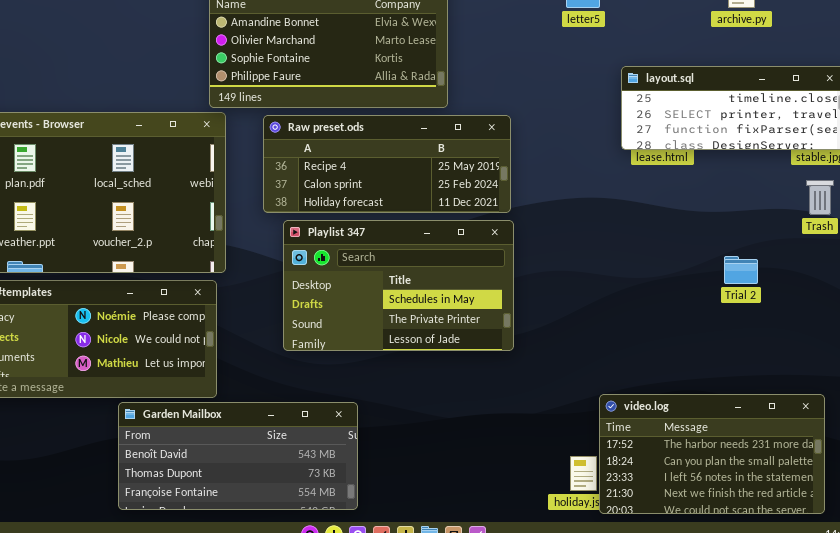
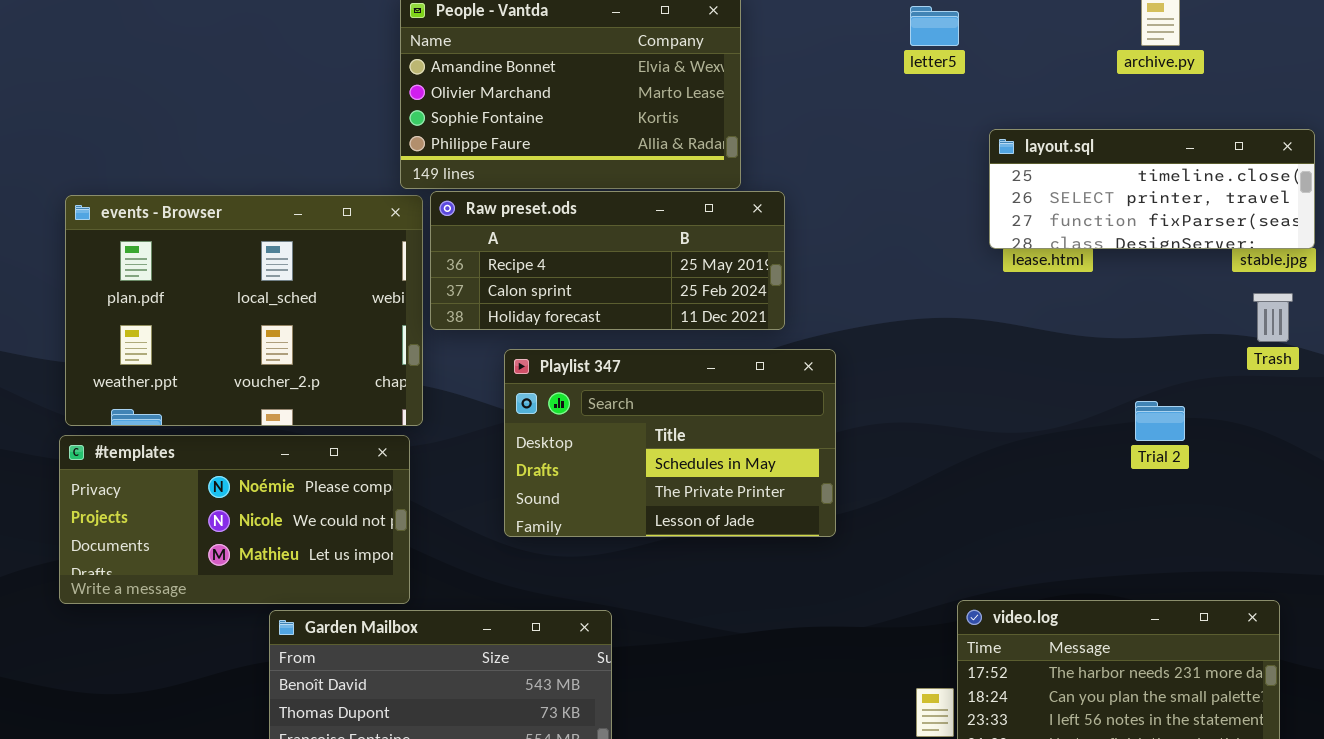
Raw preset.ods: [263,115,511,213] -> [430,191,785,330], moved

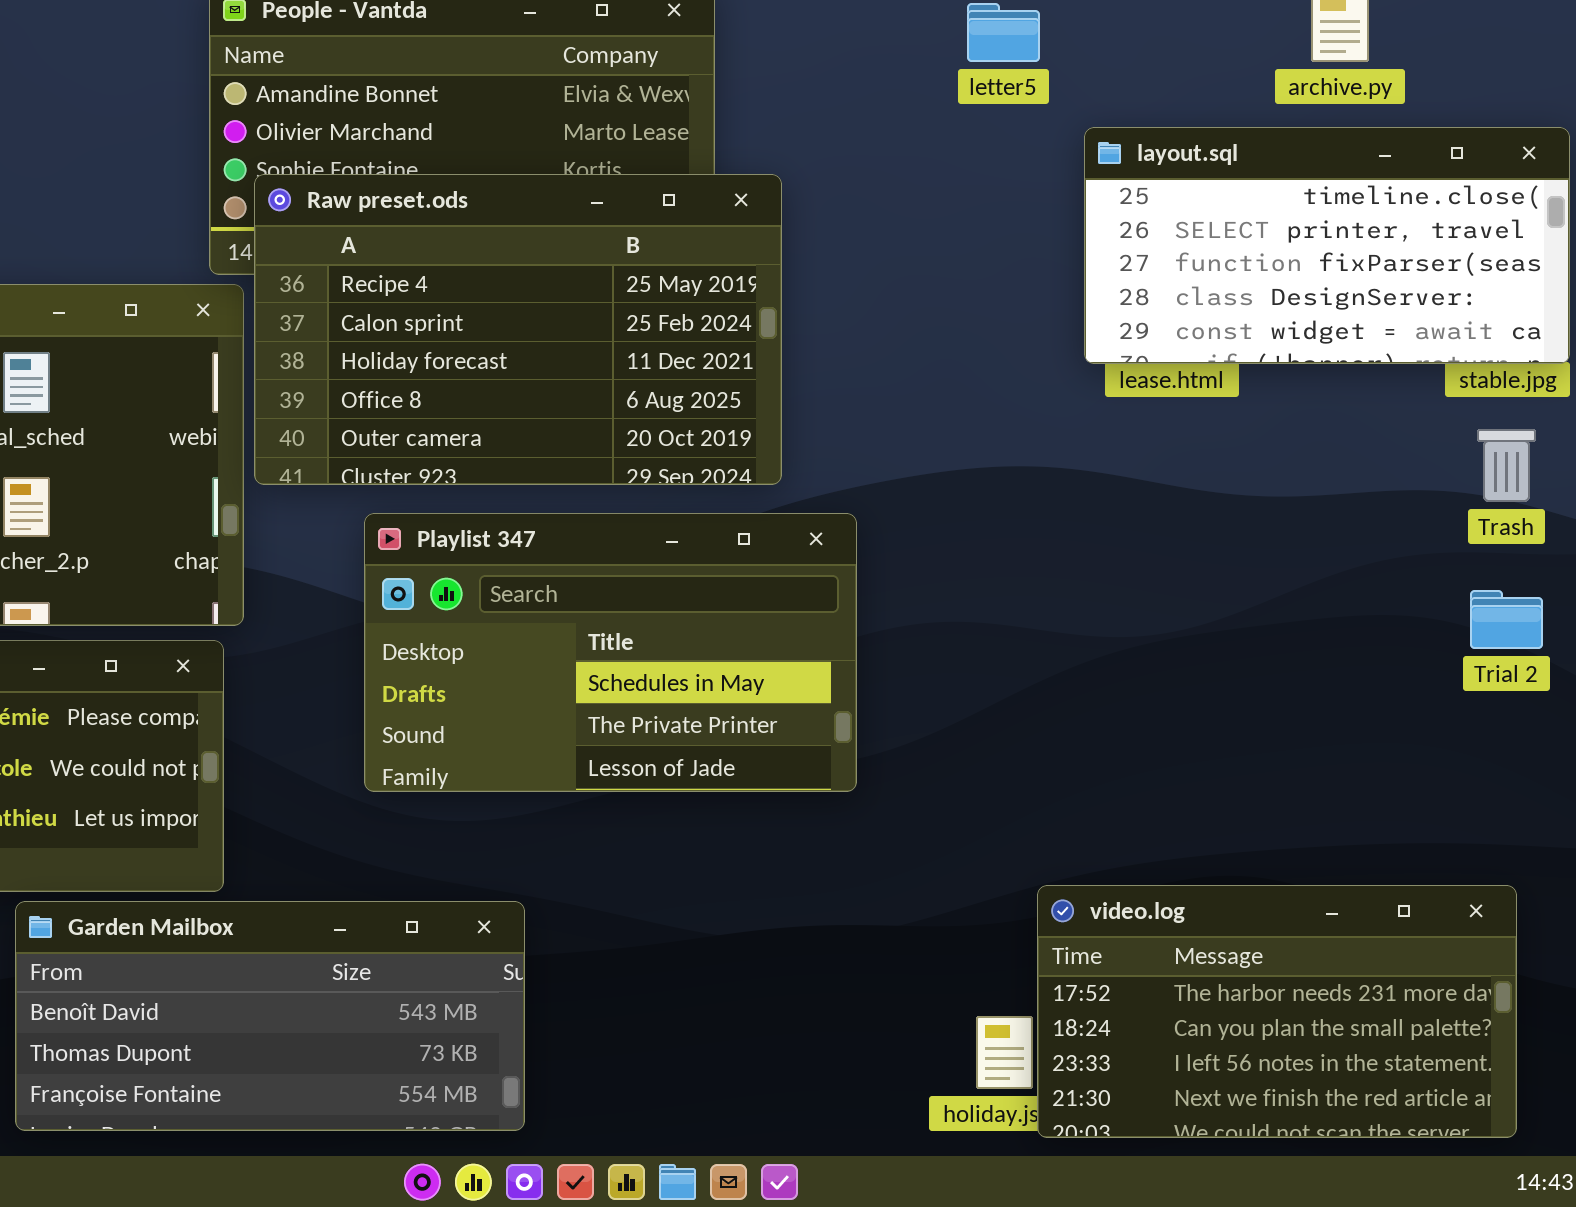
layout.sql: [989,129,1315,249] -> [1084,127,1570,364], resized
Raw preset.ods: [430,191,785,330] -> [254,174,782,485], resized
Trial 2: [1135,401,1185,441] -> [1470,590,1543,649], moved

